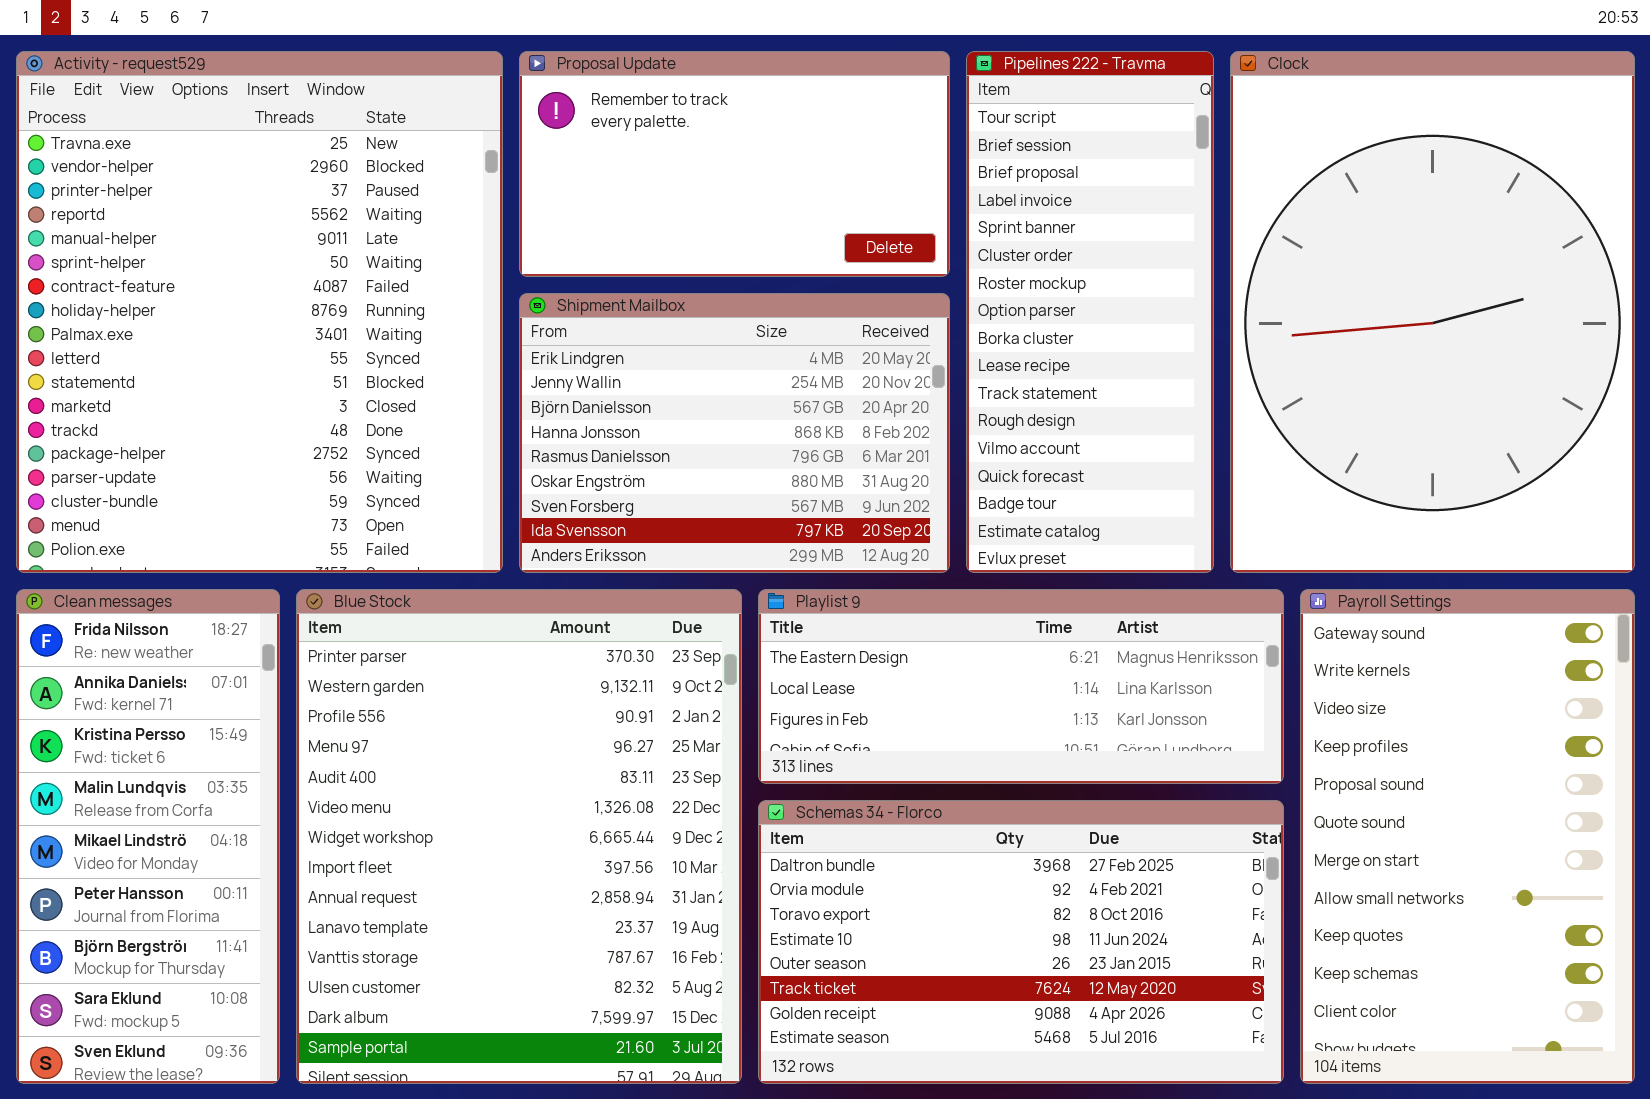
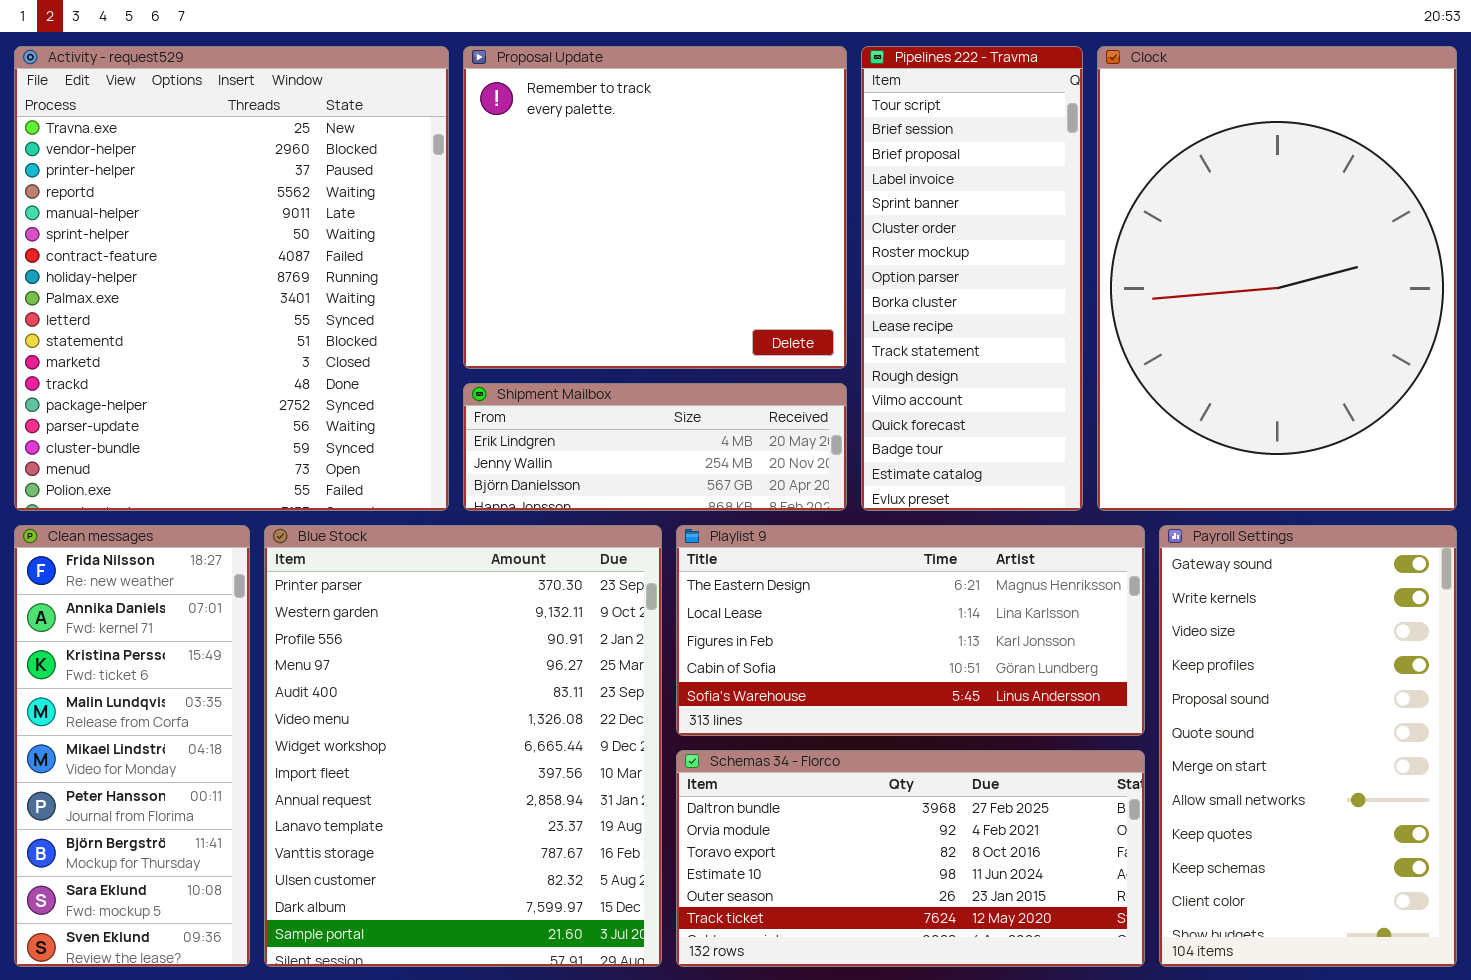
Proposal Update: [519,51,950,277] -> [463,46,847,369], resized
Shipment Mailbox: [519,293,950,573] -> [463,383,847,511], resized
Playlist 9: [758,589,1284,784] -> [676,525,1145,736], resized
Schemas 34 - Florco: [758,800,1284,1084] -> [676,750,1145,967], resized

